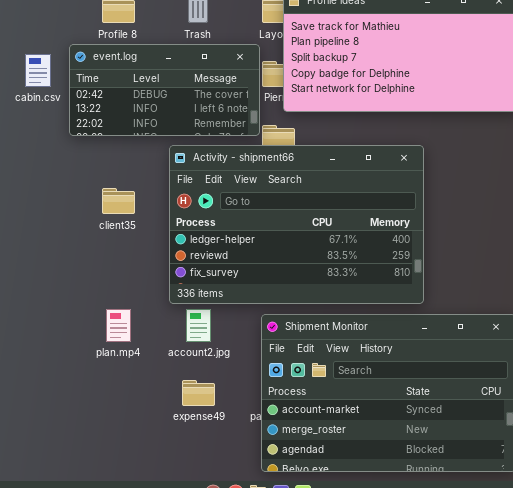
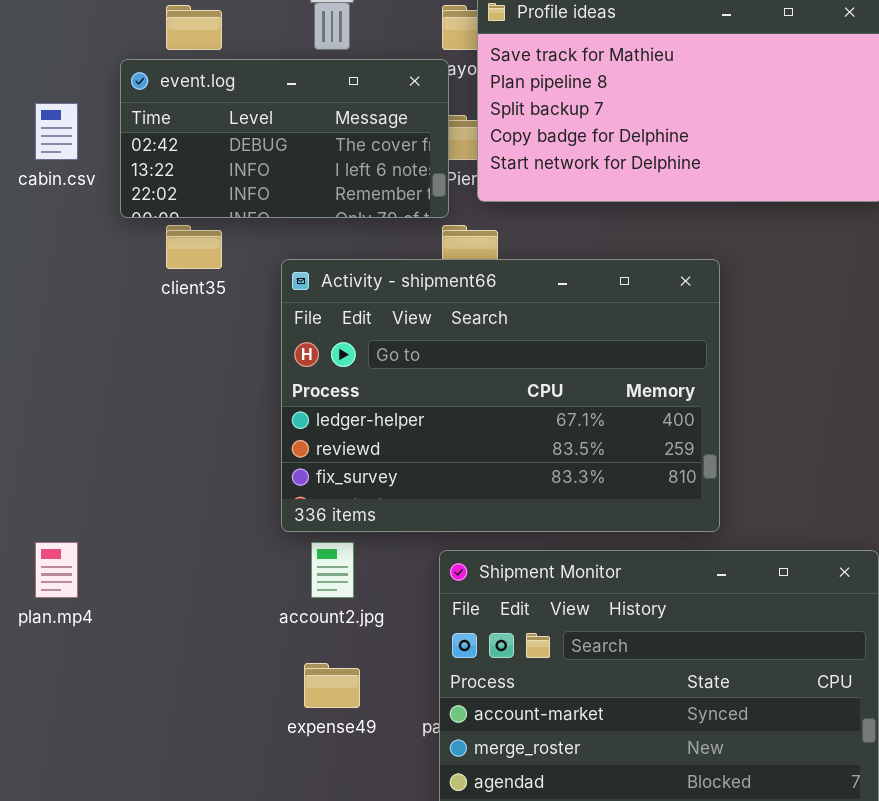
event.log: [69,44,260,136] -> [120,59,449,218], moved
client35: [102,188,135,214] -> [166,225,222,269], moved
plan.mp4: [106,309,131,342] -> [35,542,78,598], moved

